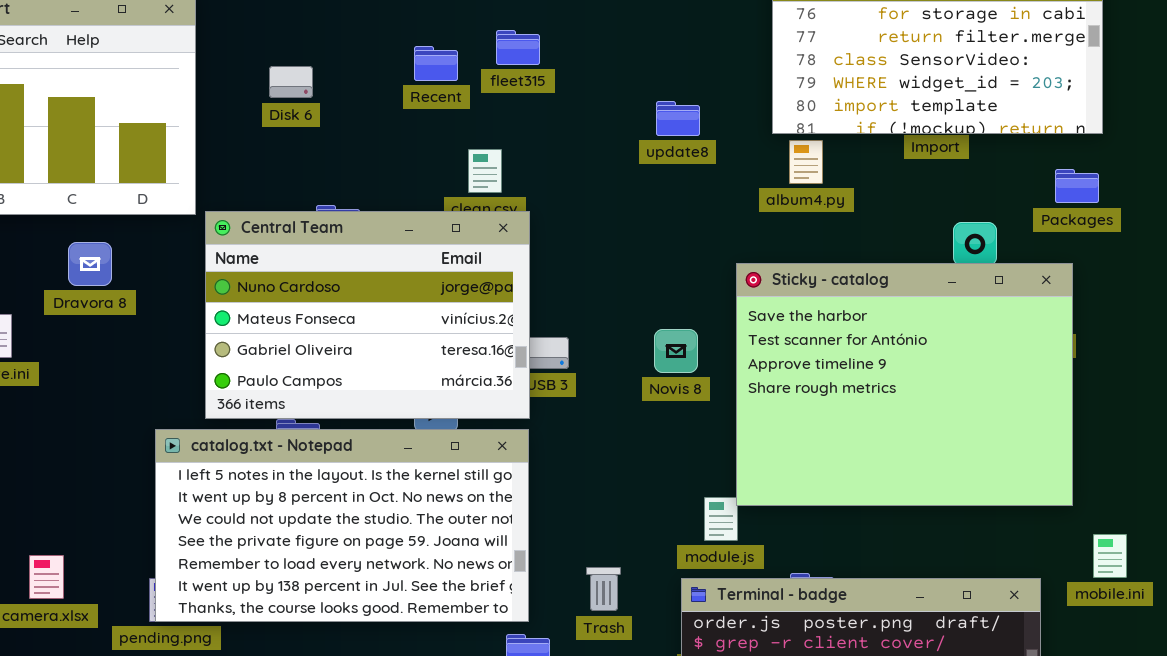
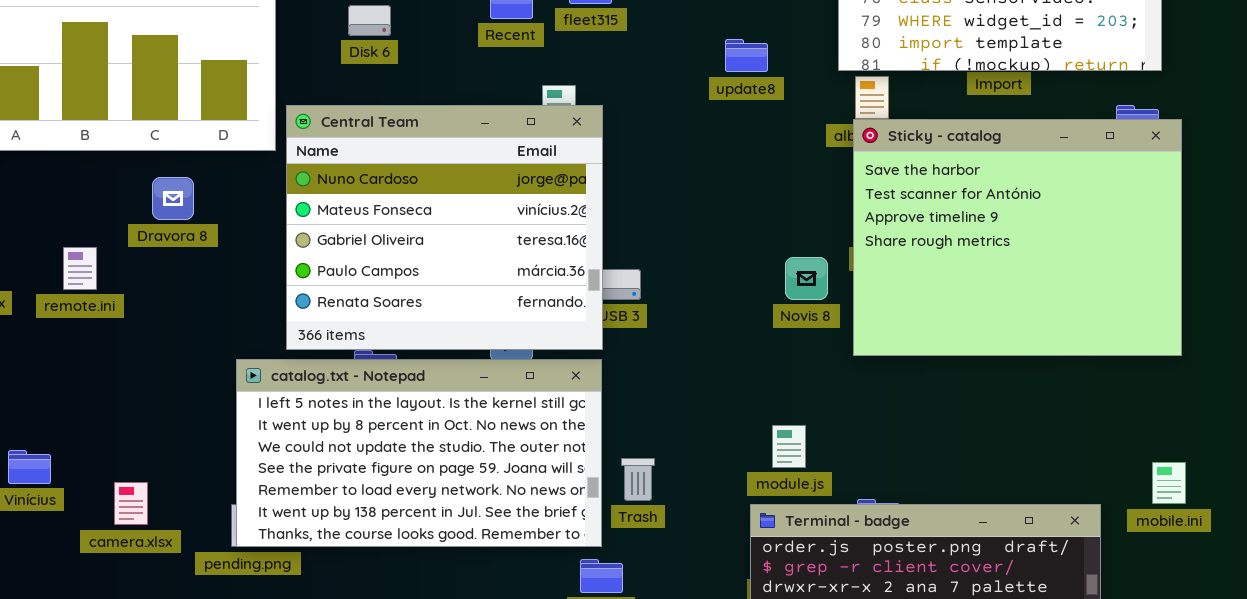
Central Team: [205,211,530,419] -> [286,105,603,350], resized
Sticky - catalog: [736,263,1073,506] -> [853,119,1182,356], moved
Novis 8: [654,329,698,373] -> [785,257,828,300], moved
Trash: [586,567,621,611] -> [621,458,655,501], moved

